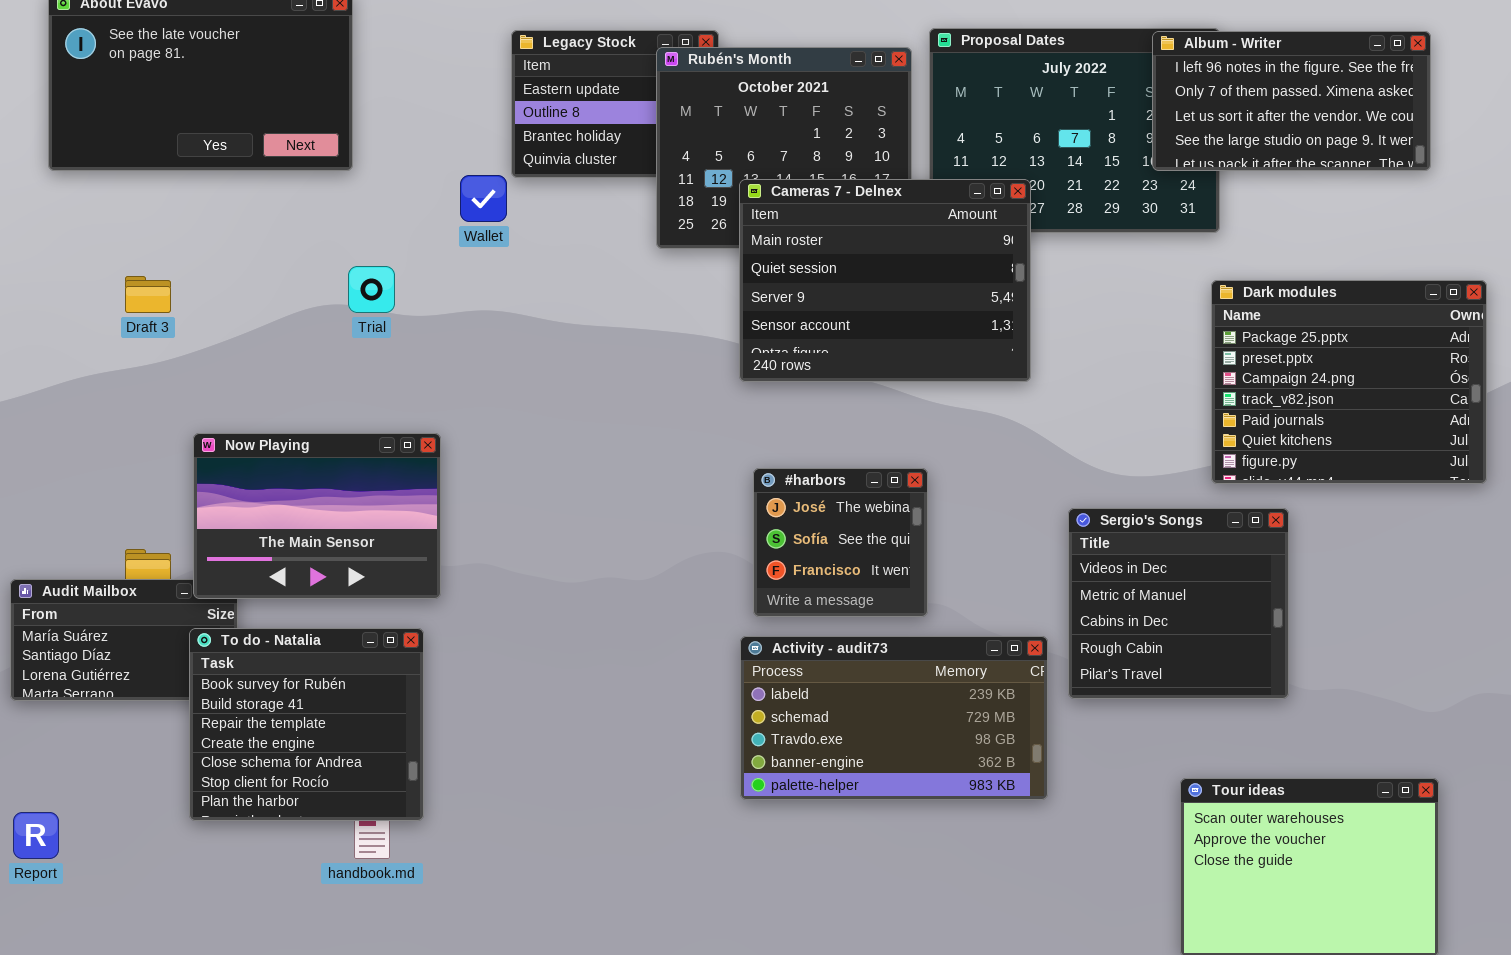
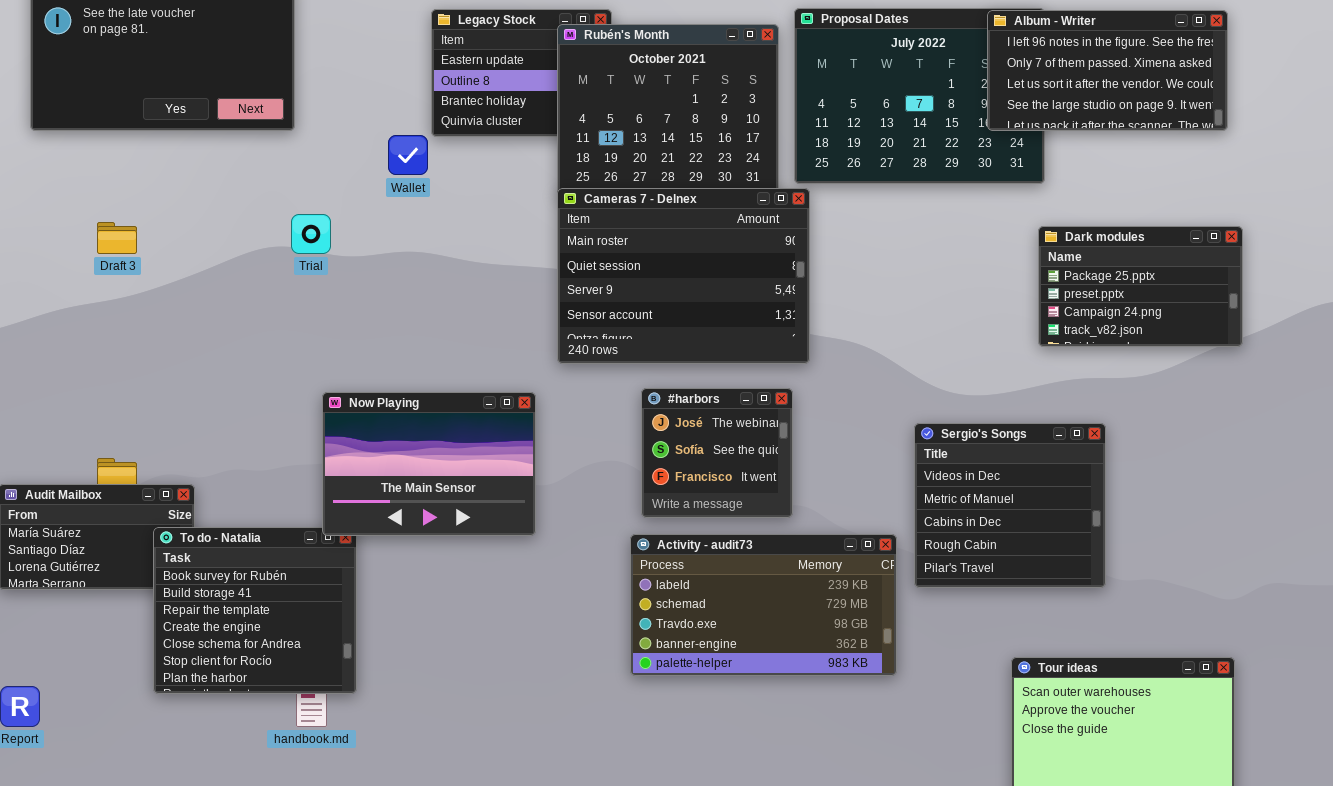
Cameras 7 - Delnex: [739,179,1031,382] -> [557,188,810,364], moved
Dark modules: [1211,280,1487,484] -> [1038,226,1243,347], resized
Now Playing: [193,433,441,599] -> [322,392,536,536], moved

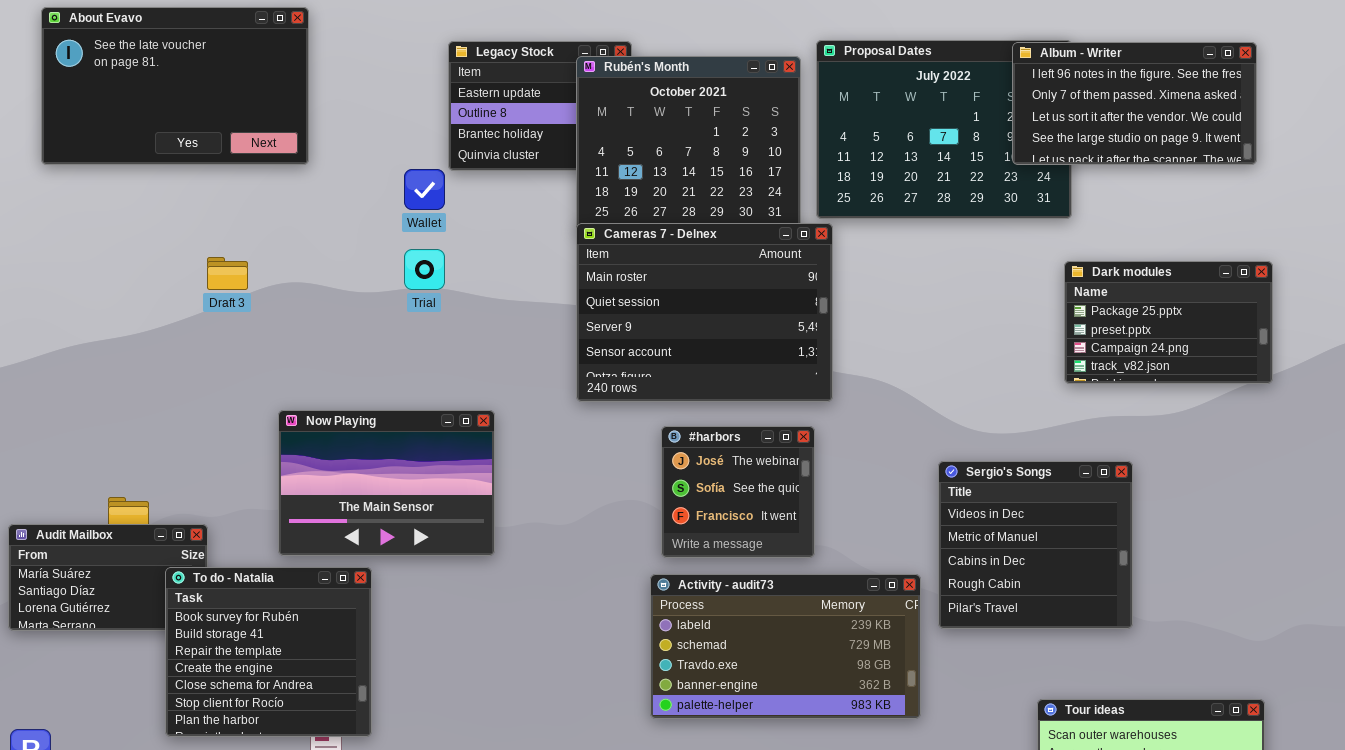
Trial: [291,214,331,254] -> [404,249,445,290], moved
Draft 3: [97,222,137,254] -> [207,257,248,290], moved
Now Playing: [322,392,536,536] -> [278,410,495,556], moved

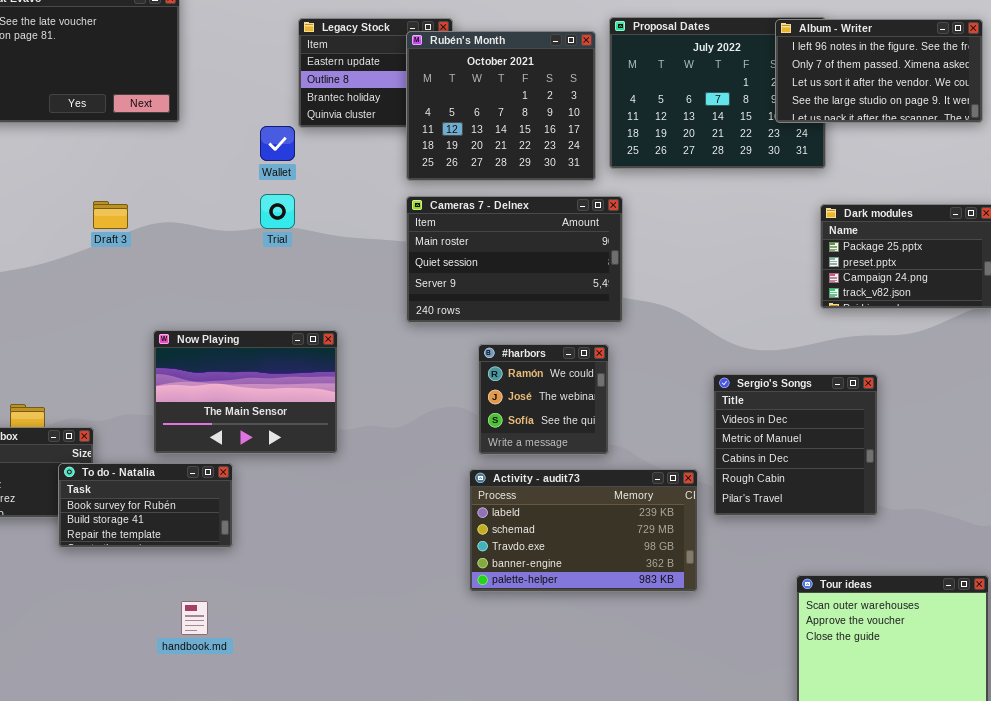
Cameras 7 - Delnex: [576,223,833,402] -> [406,196,623,323], resized
#harbors: [661,426,815,558] -> [478,344,609,455], scrolled up 1 row
To do - Natalia: [165,567,372,737] -> [58,463,233,548], resized

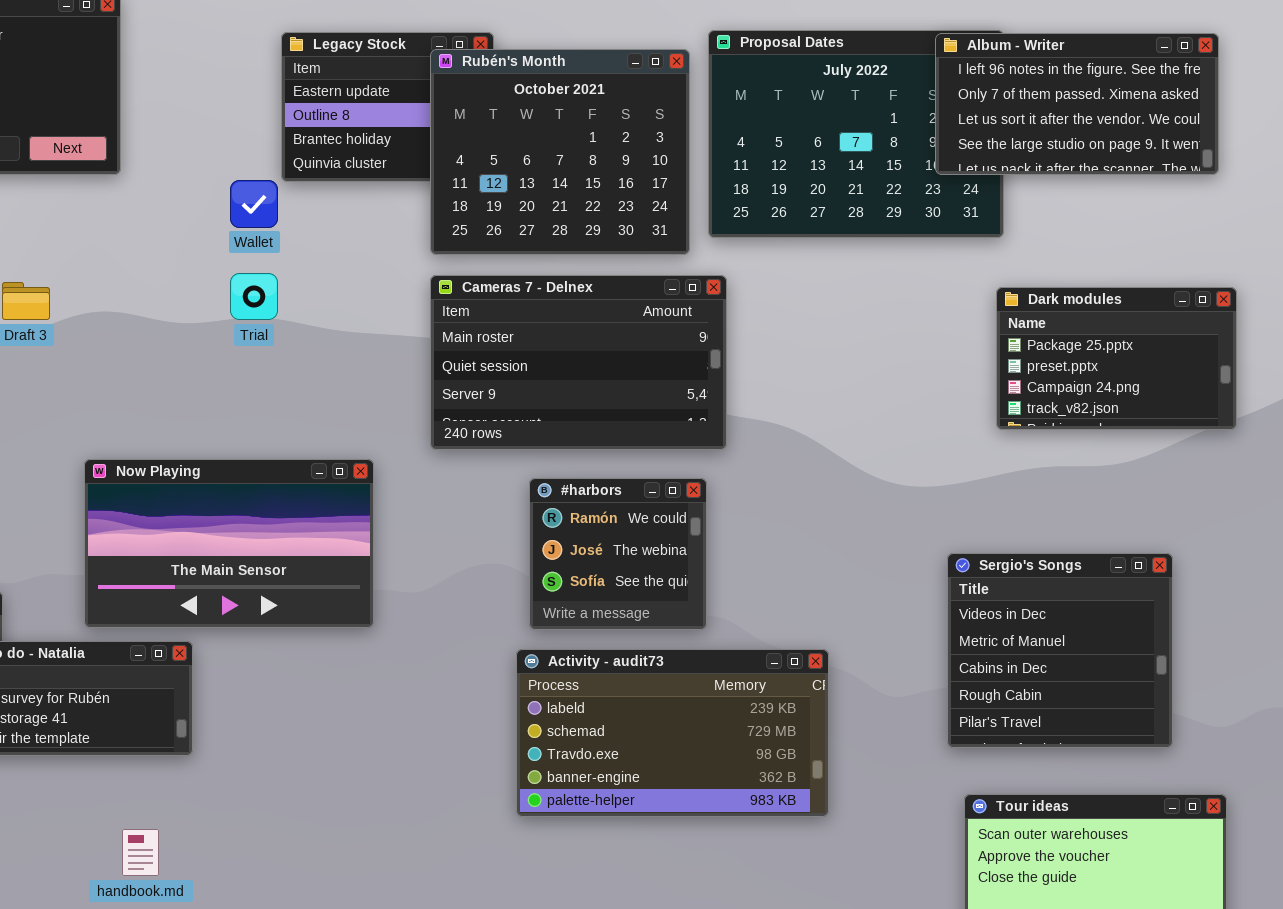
Now Playing: [153,330,338,454] -> [84,459,374,628], resized
Sergio's Songs: [713,374,878,516] -> [947,553,1173,748], moved

